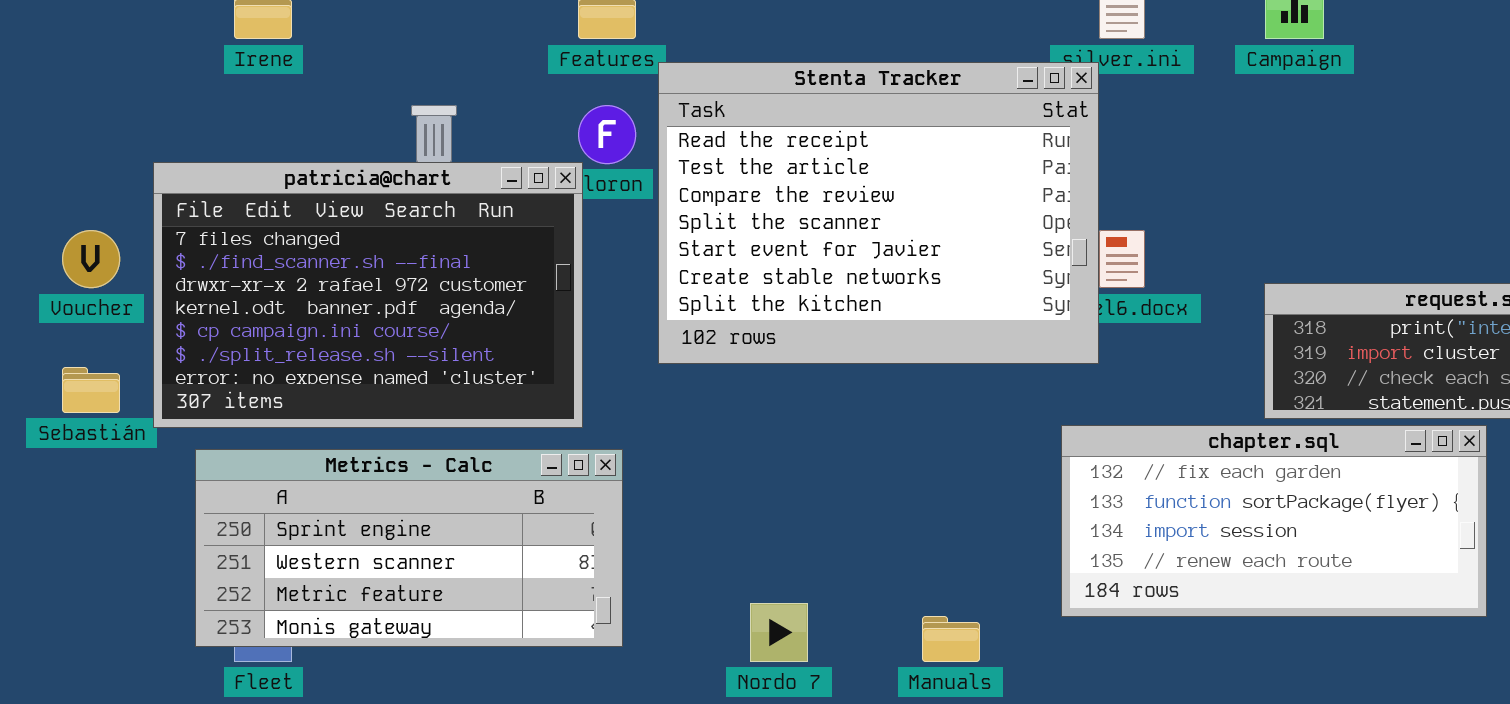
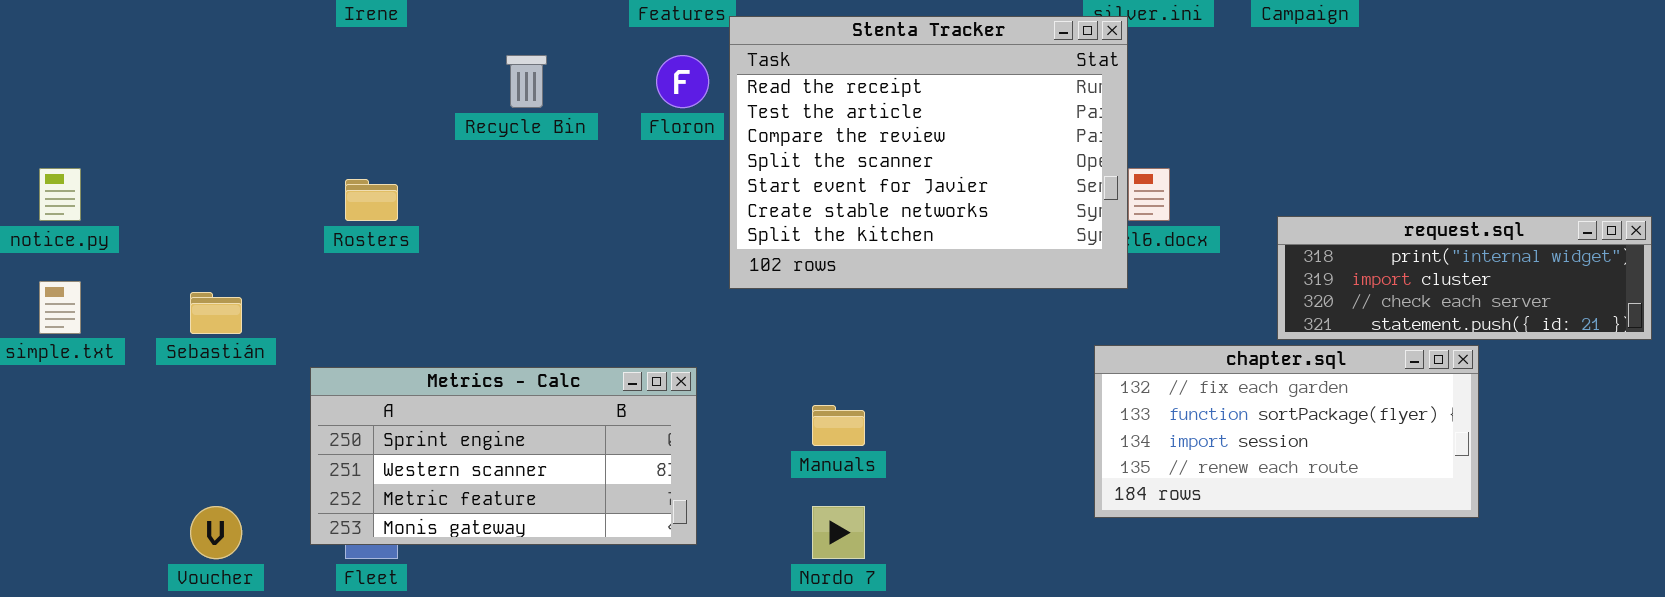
patricia@chart: [153,162,583,428] -> none, closed
Voucher: [62,230,120,288] -> [190,506,242,559], moved
Manuals: [922,616,980,662] -> [812,405,865,446], moved

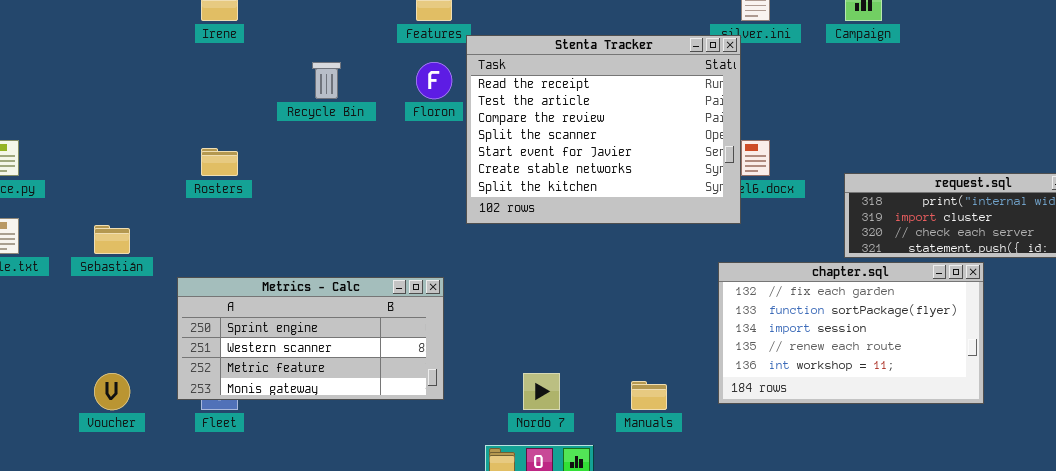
chapter.sql: [1094,345,1479,518] -> [718,262,984,404], resized
Manuals: [812,405,865,446] -> [631,381,667,410], moved

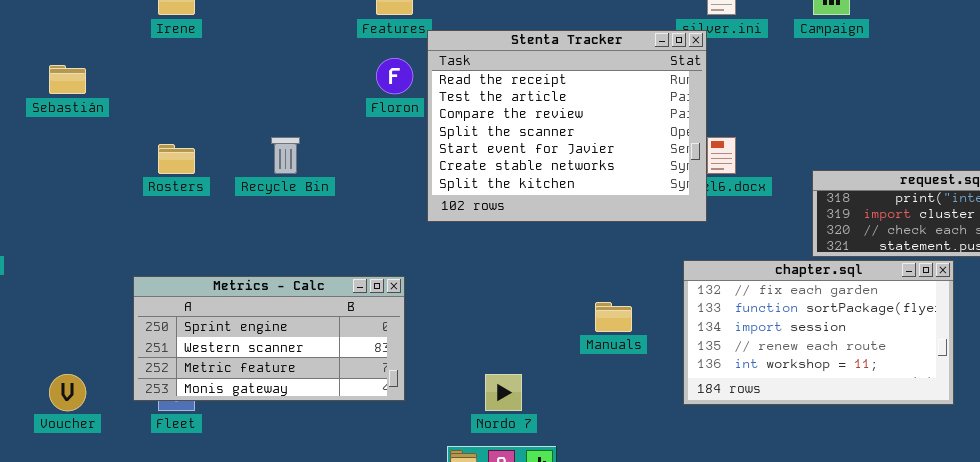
Recycle Bin: [312,62,341,99] -> [271,137,300,174], moved
Sebastián: [94,225,130,254] -> [49,65,86,94], moved
Manuals: [631,381,667,410] -> [595,302,632,332], moved

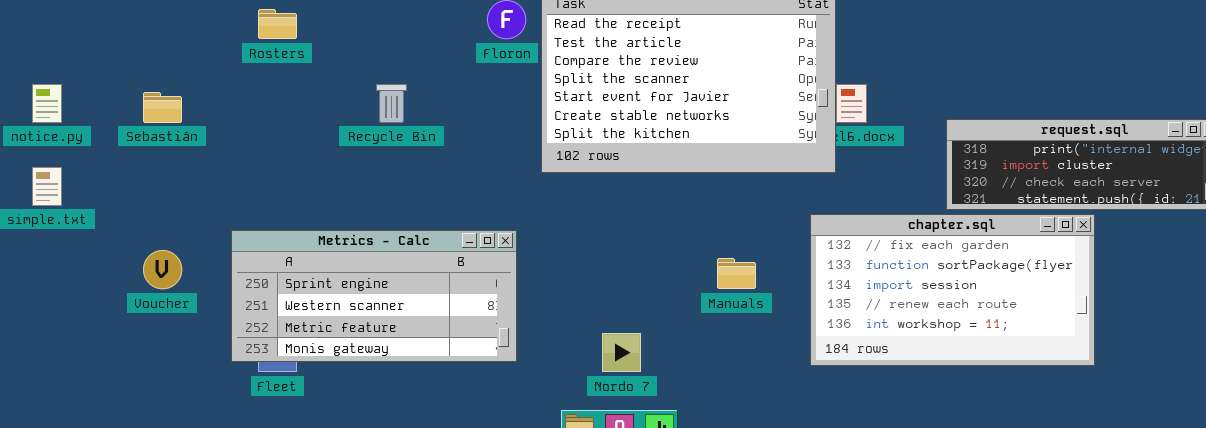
Sebastián: [49,65,86,94] -> [143,92,182,123], moved
Rosters: [158,144,195,174] -> [258,9,297,39], moved
Voucher: [49,374,86,411] -> [143,250,182,289], moved

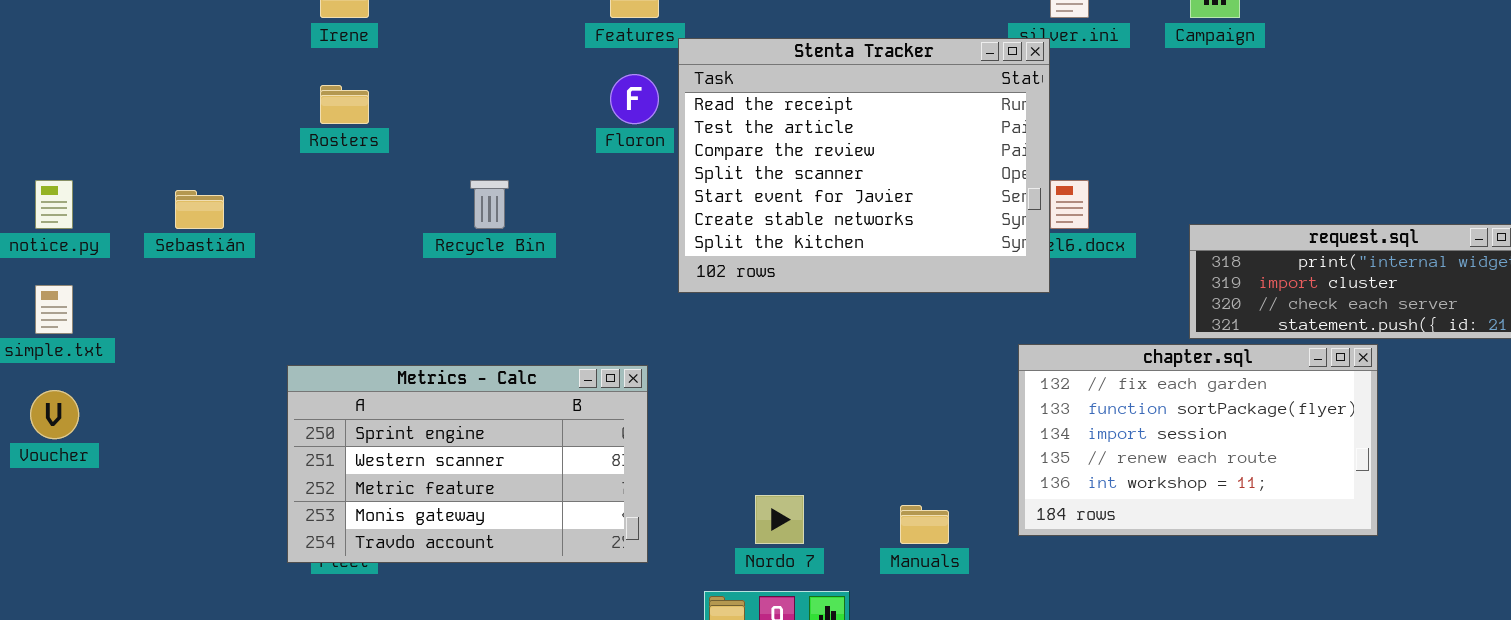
Metrics - Calc: [231,230,517,362] -> [287,365,648,563], resized
Voucher: [143,250,182,289] -> [30,390,79,439], moved
Manuals: [717,258,756,289] -> [900,505,949,544], moved

